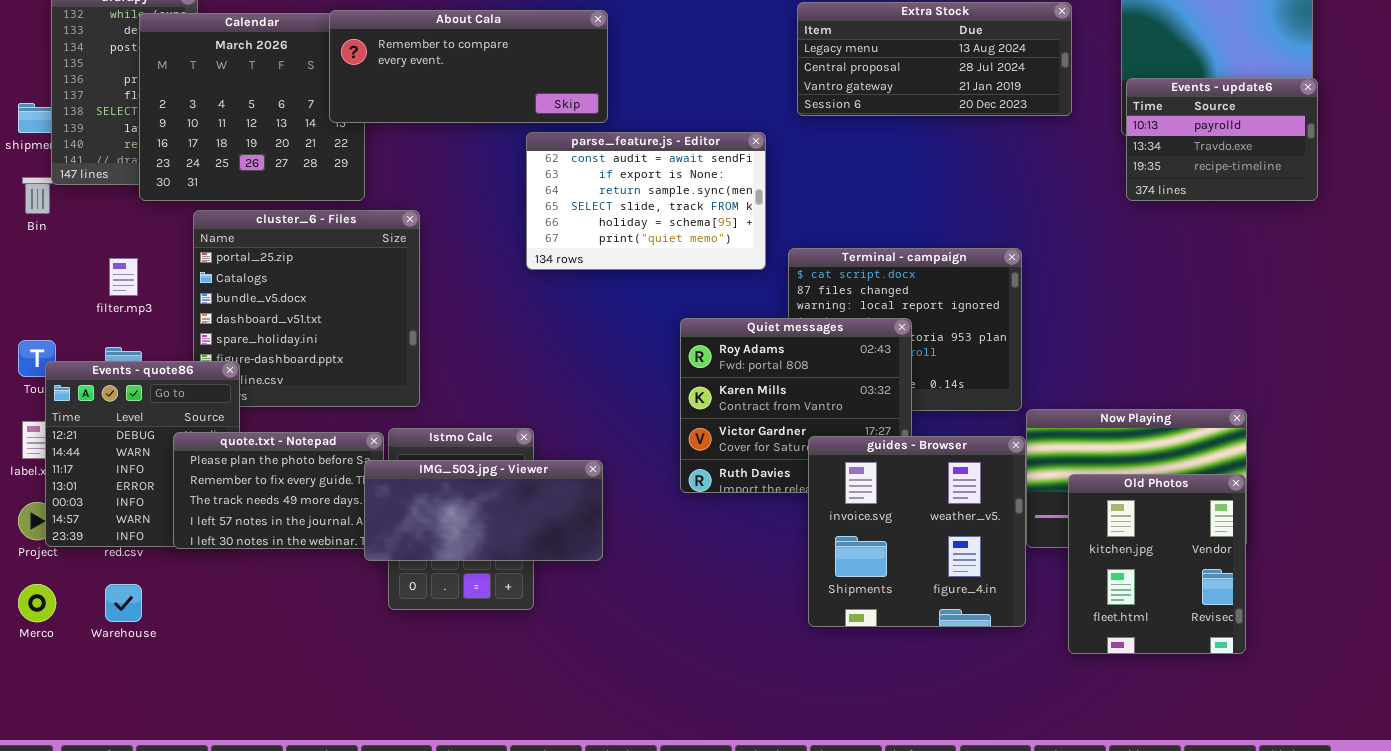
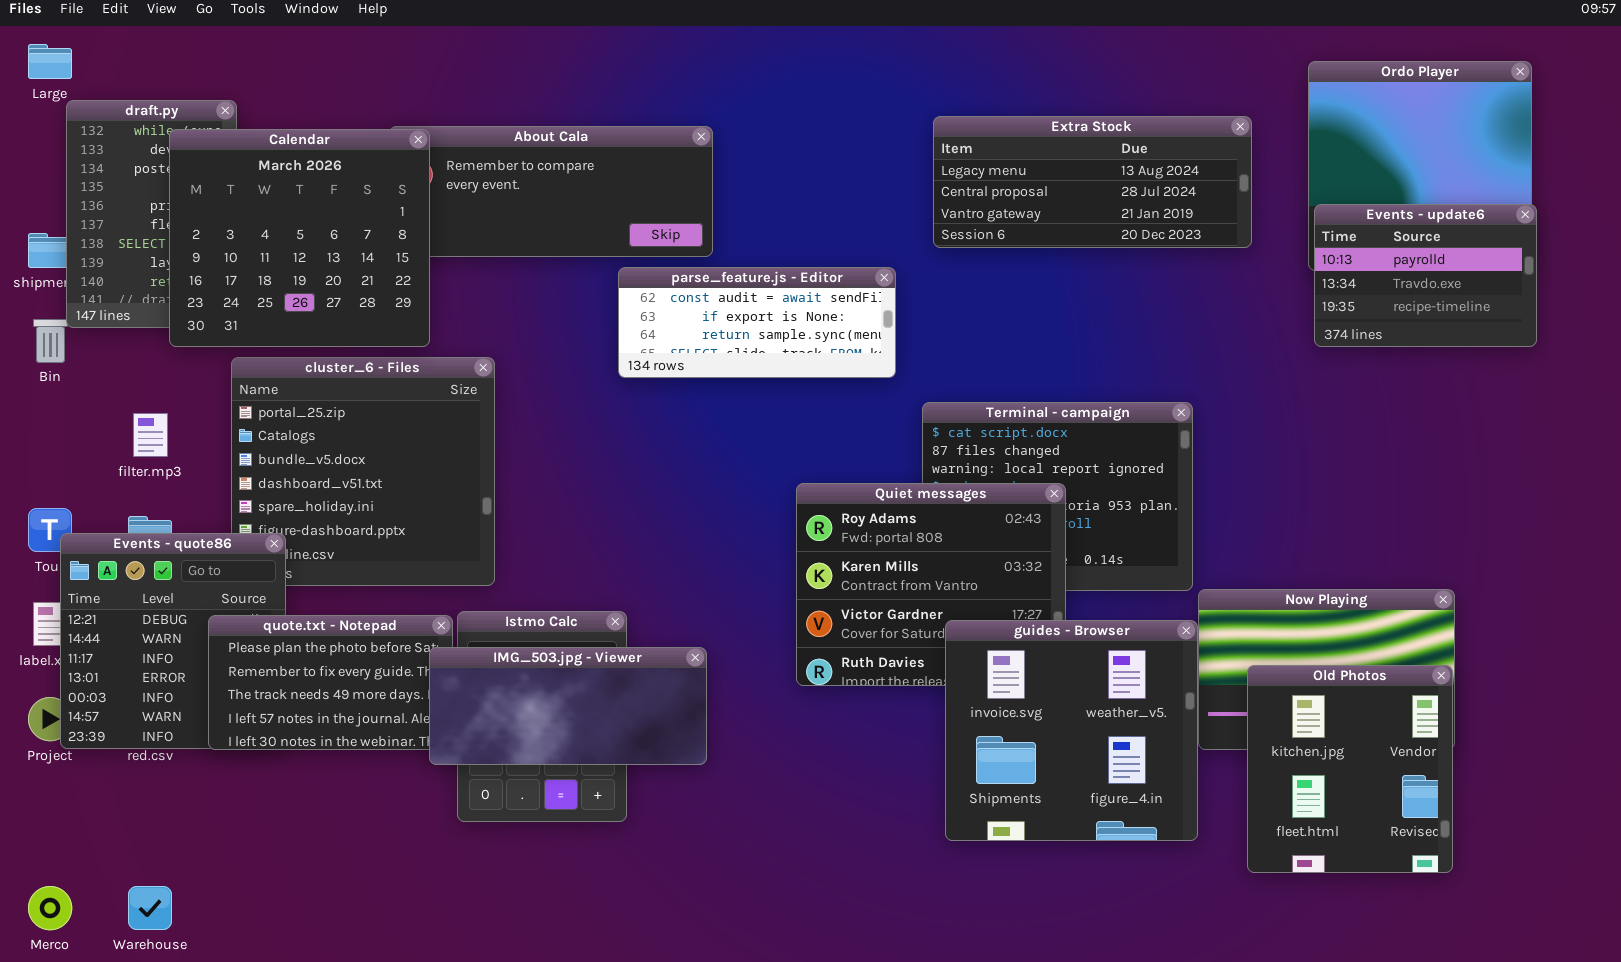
Calendar: [139,13,365,201] -> [169,129,430,347], raised
parse_feature.js - Editor: [526,132,766,270] -> [618,267,896,378], resized
Merco: [18,584,56,622] -> [28,886,72,930], moved
Warehouse: [105,584,142,622] -> [128,886,172,930], moved

